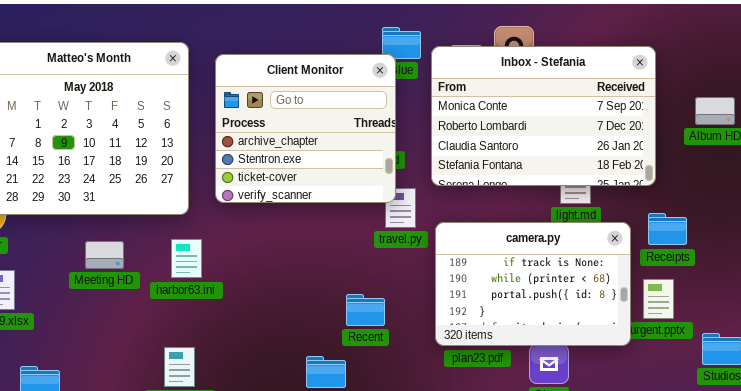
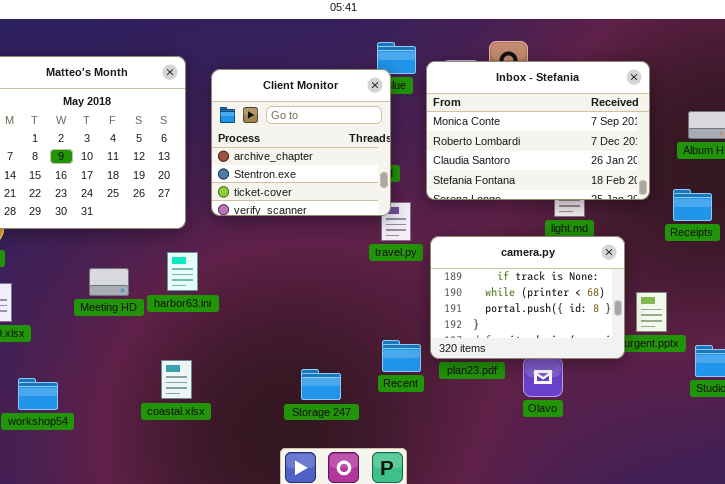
Receipts: [648,213,687,245] -> [673,189,712,221], moved
Meeting HD: [85,241,124,269] -> [89,268,129,296], moved
Recent: [346,294,385,326] -> [382,340,421,372], moved

